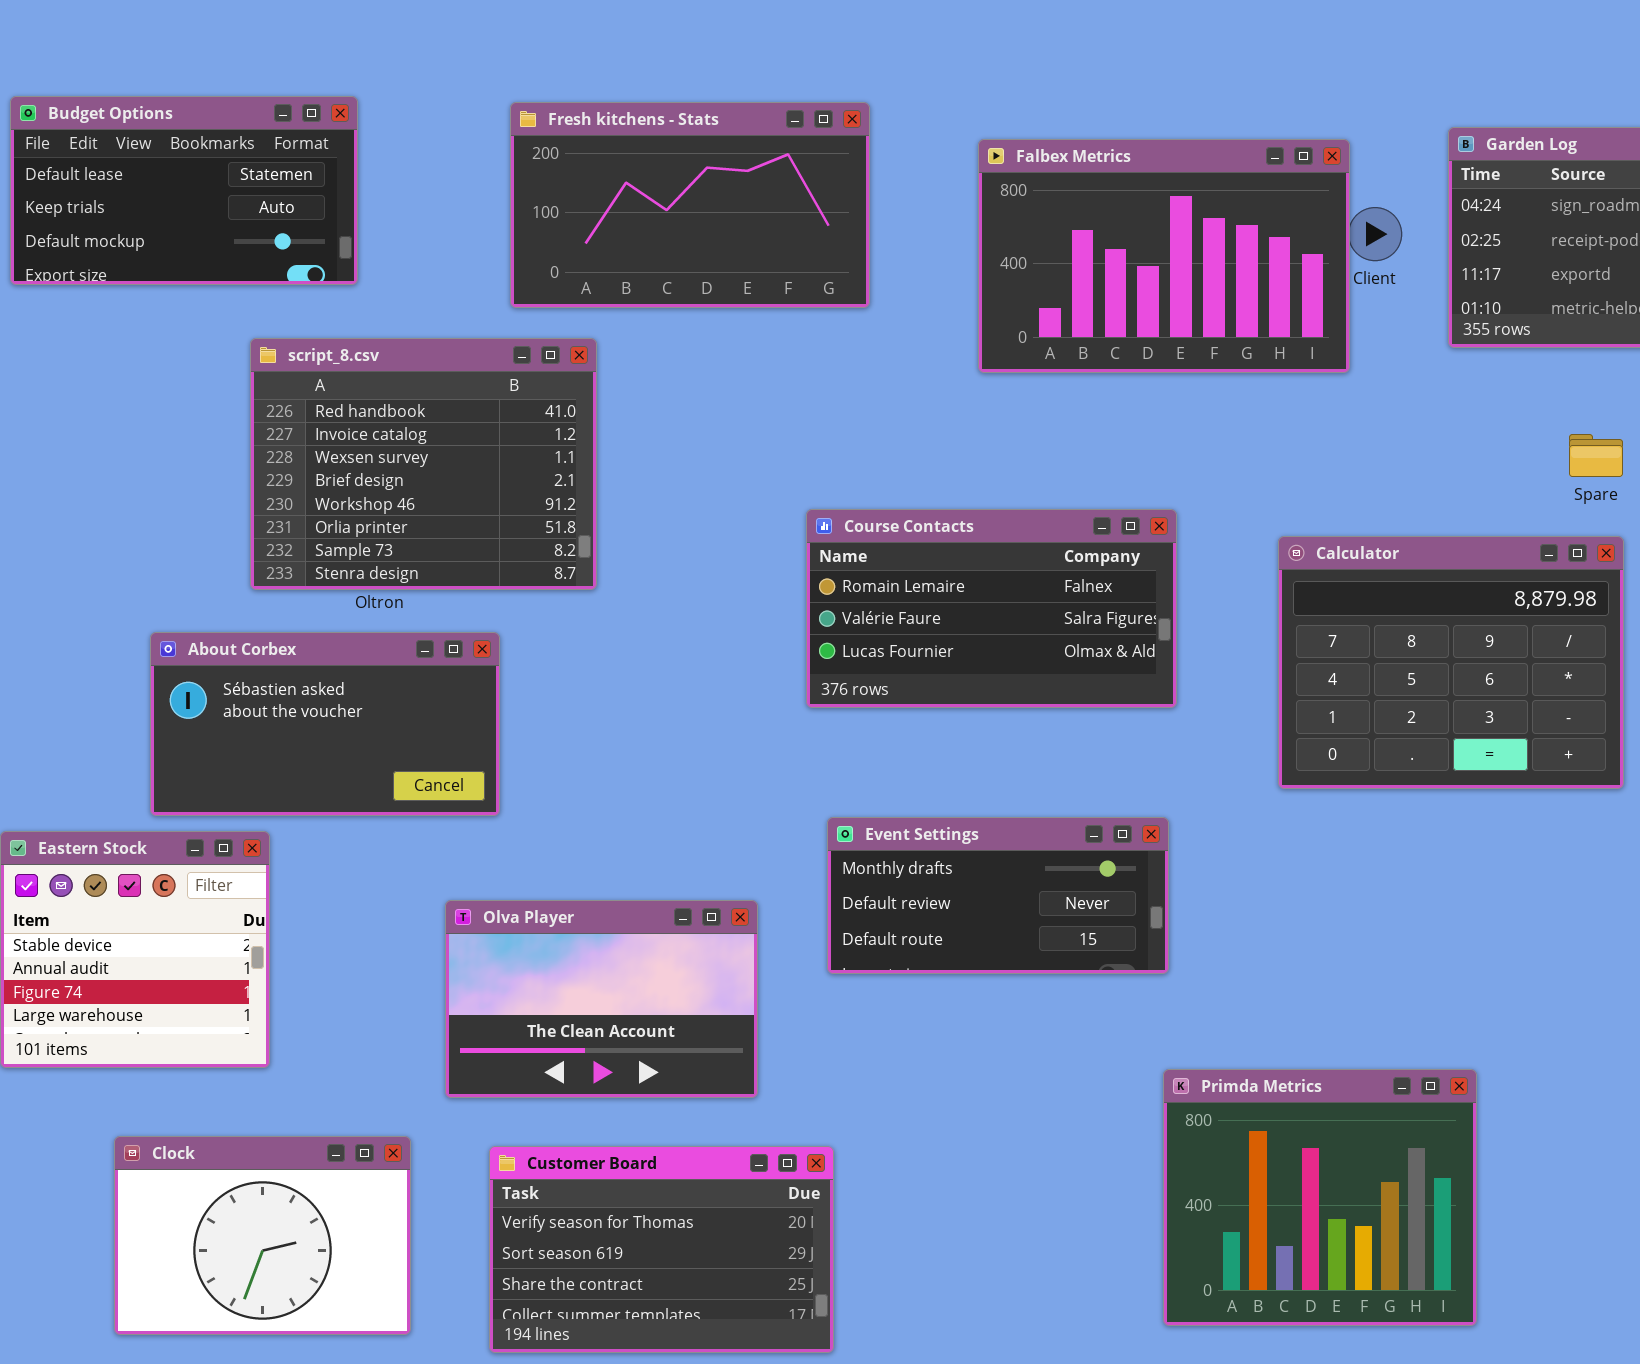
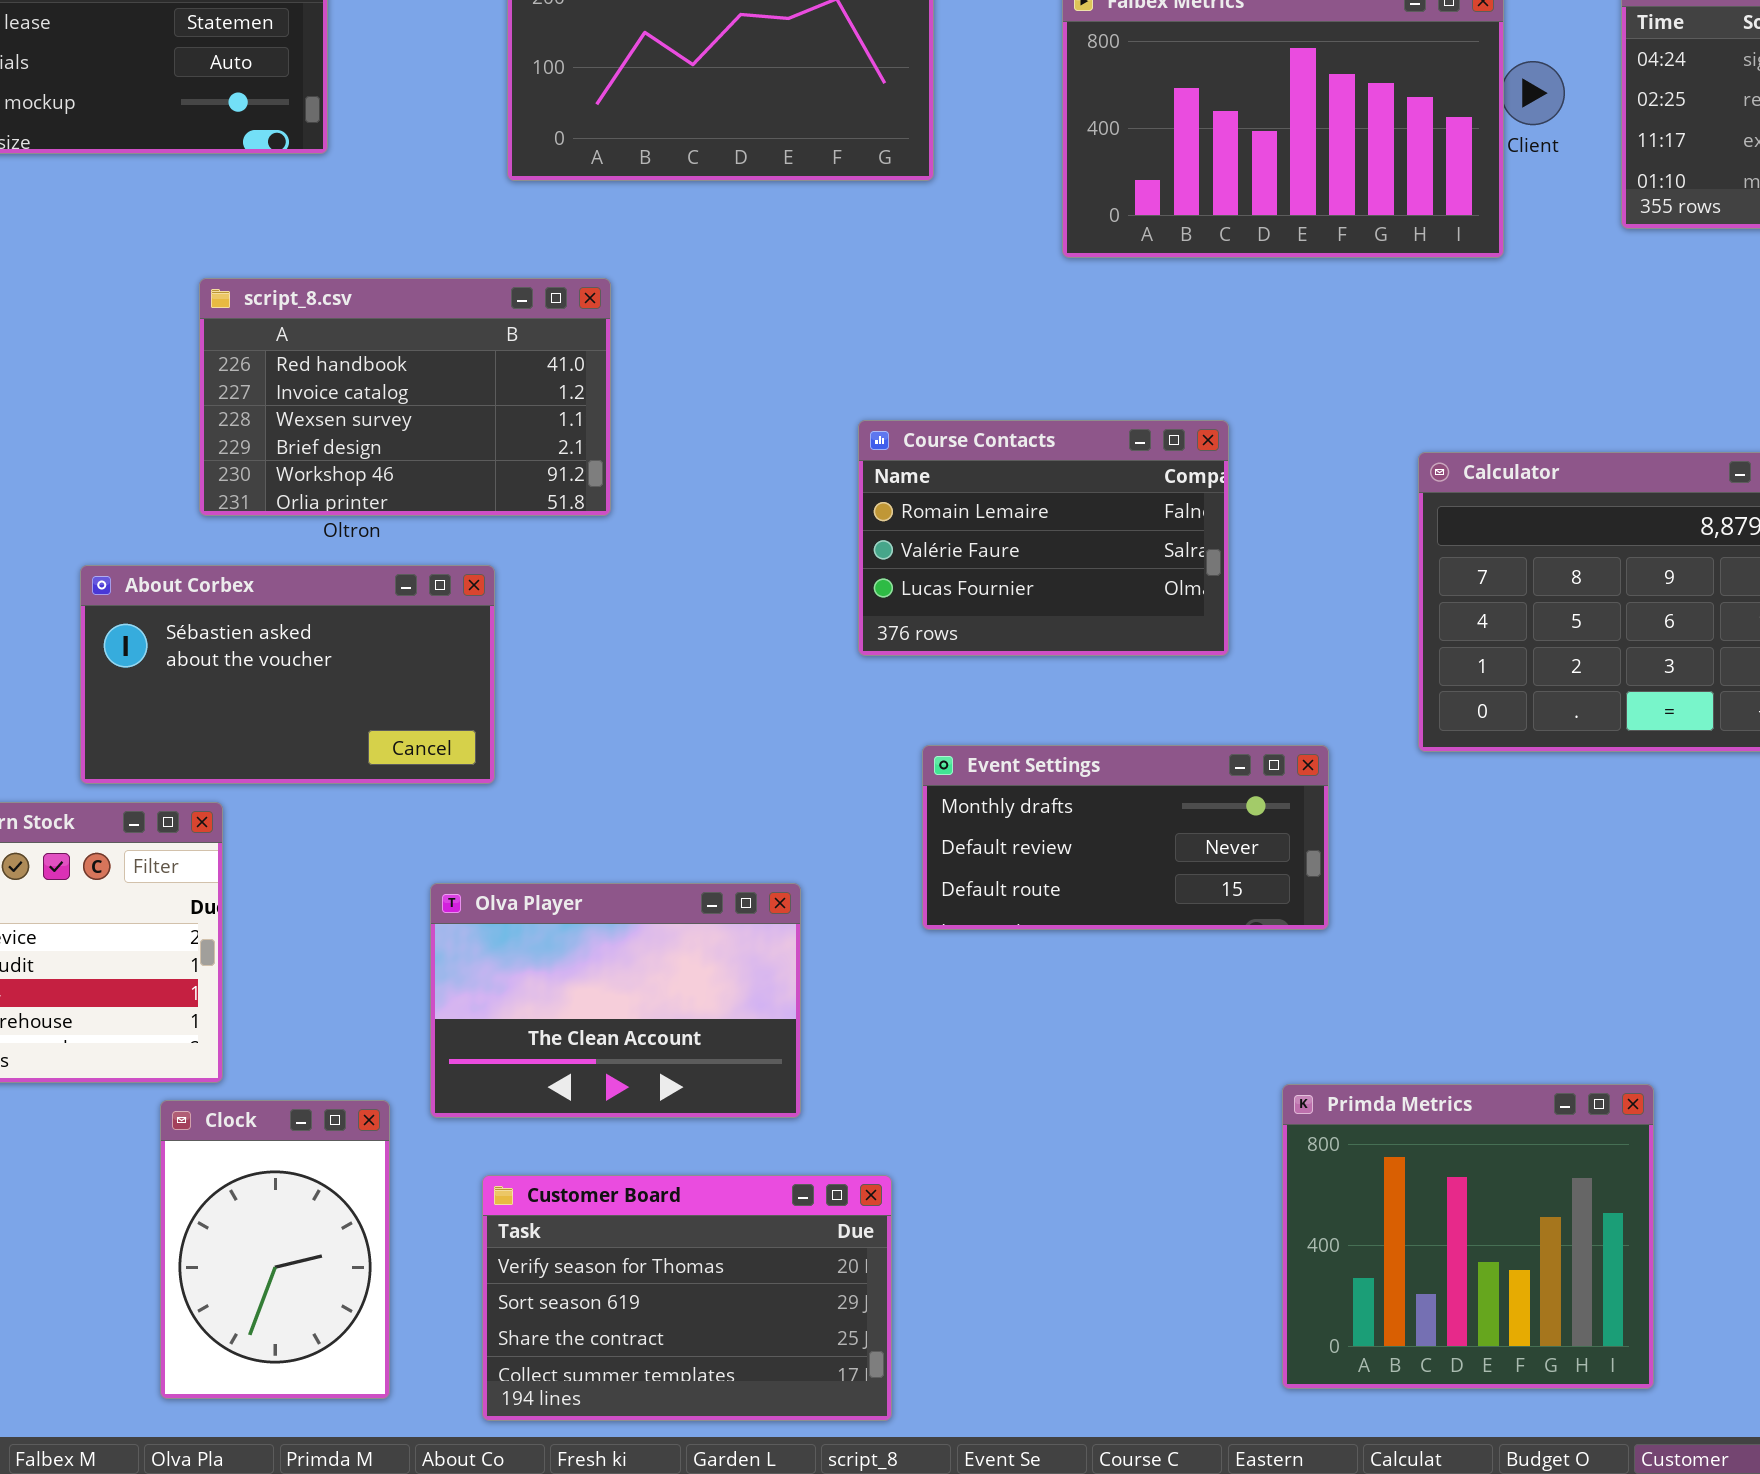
script_8.csv: [250,338,597,590] -> [199,278,611,516], resized
Course Contacts: [806,509,1177,708] -> [858,420,1229,656], resized
Event Settings: [827,817,1169,974] -> [922,745,1329,930], moved
Clock: [114,1136,411,1335] -> [160,1100,390,1399], resized

